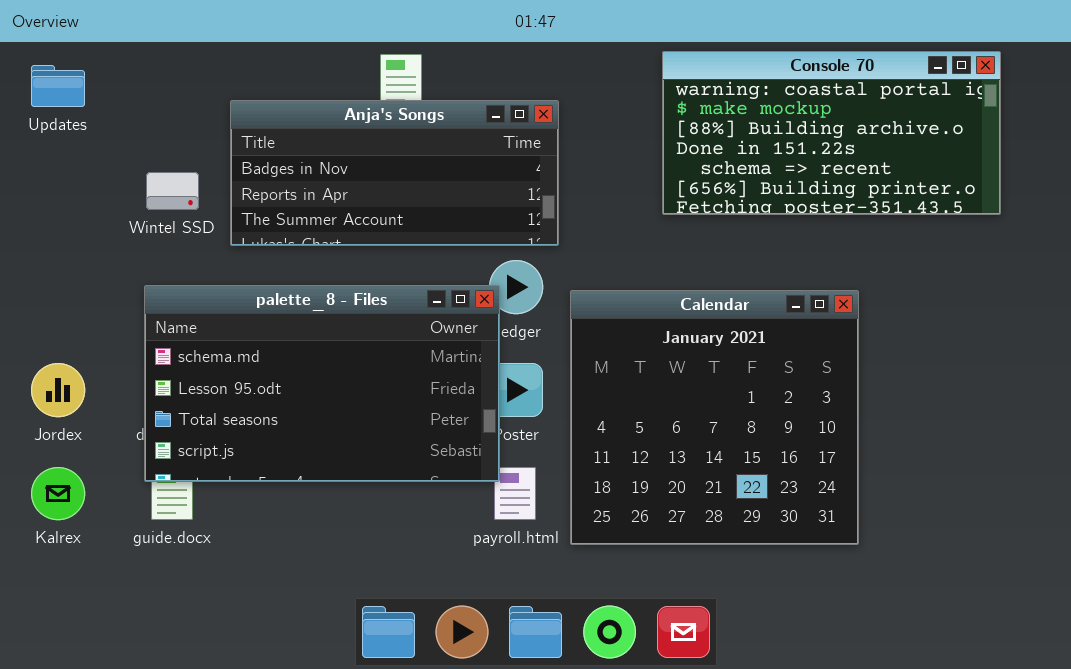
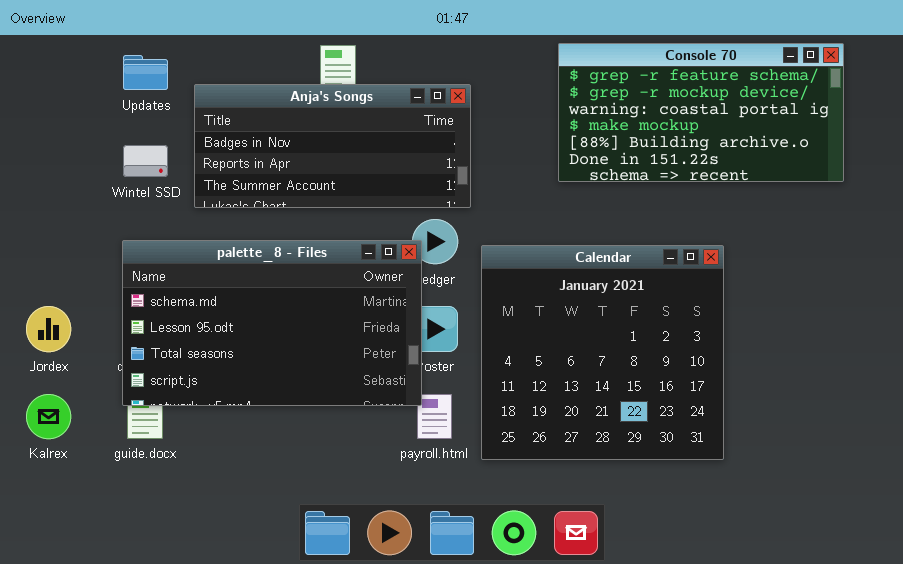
Console 70: [662,51,1001,215] -> [558,43,844,182], scrolled up 2 rows
Updates: [31,65,85,107] -> [123,55,168,90], moved

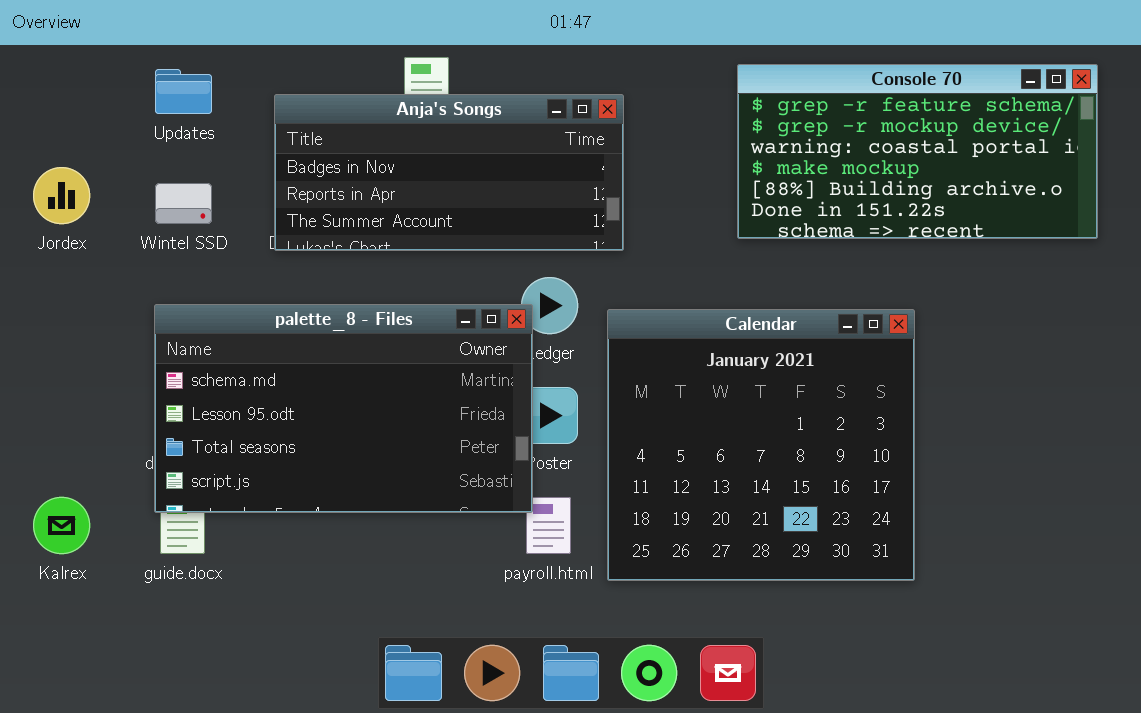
Console 70: [558,43,844,182] -> [737,64,1098,239], moved
Anja's Songs: [194,84,471,208] -> [274,94,624,251], moved
Jordex: [26,306,71,352] -> [33,167,90,224], moved

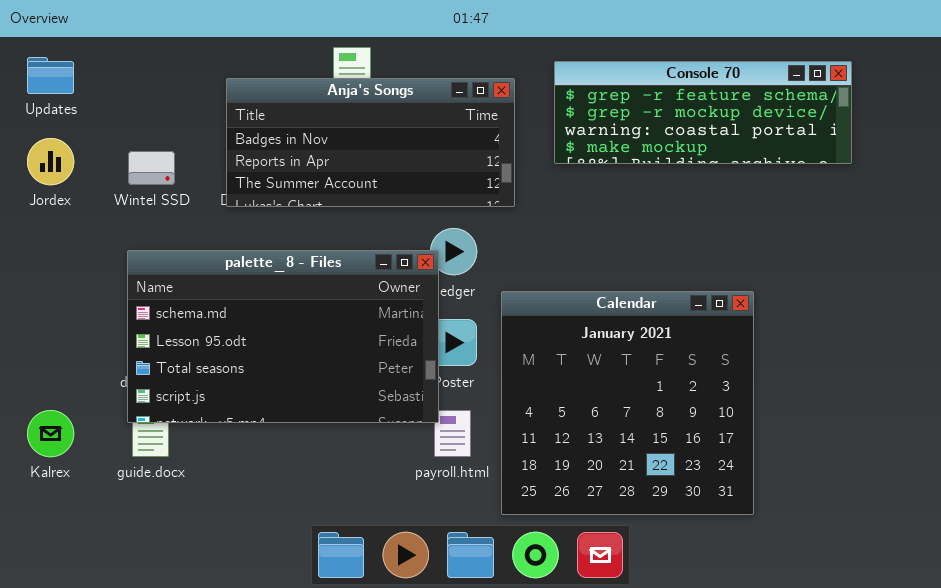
Console 70: [737,64,1098,239] -> [554,61,852,164], moved, resized
Updates: [155,69,212,114] -> [27,57,74,94], moved
Calendar: [607,309,915,581] -> [501,291,754,515], moved

